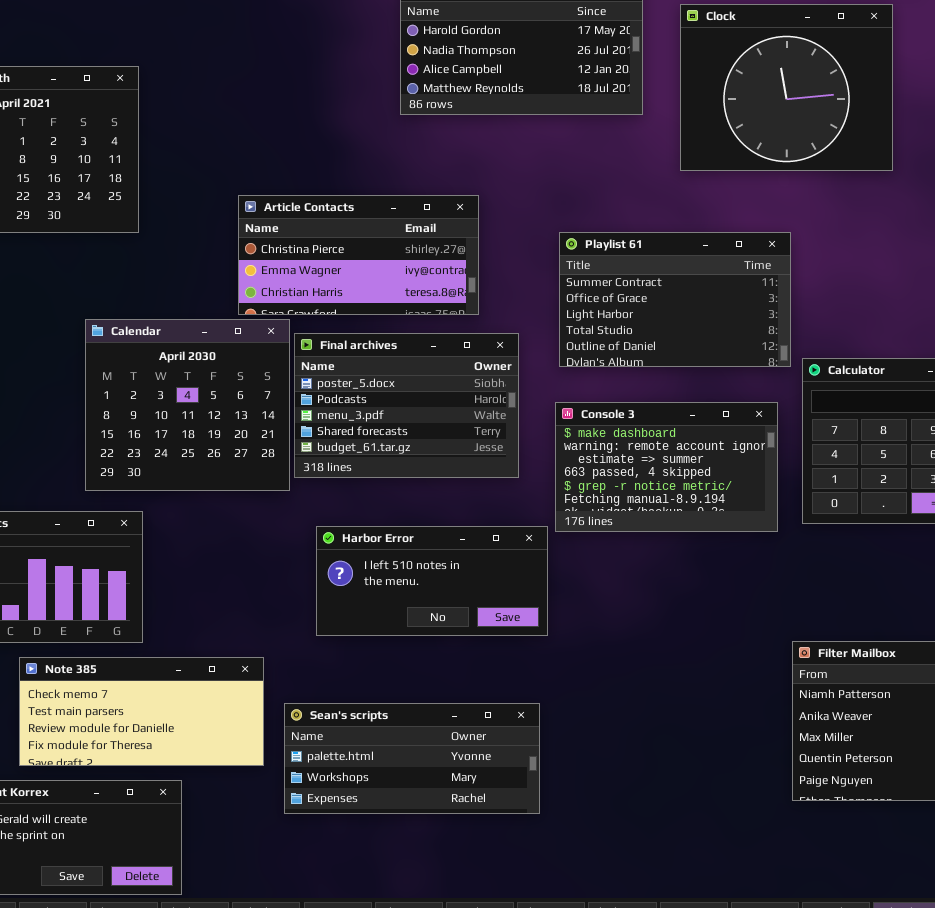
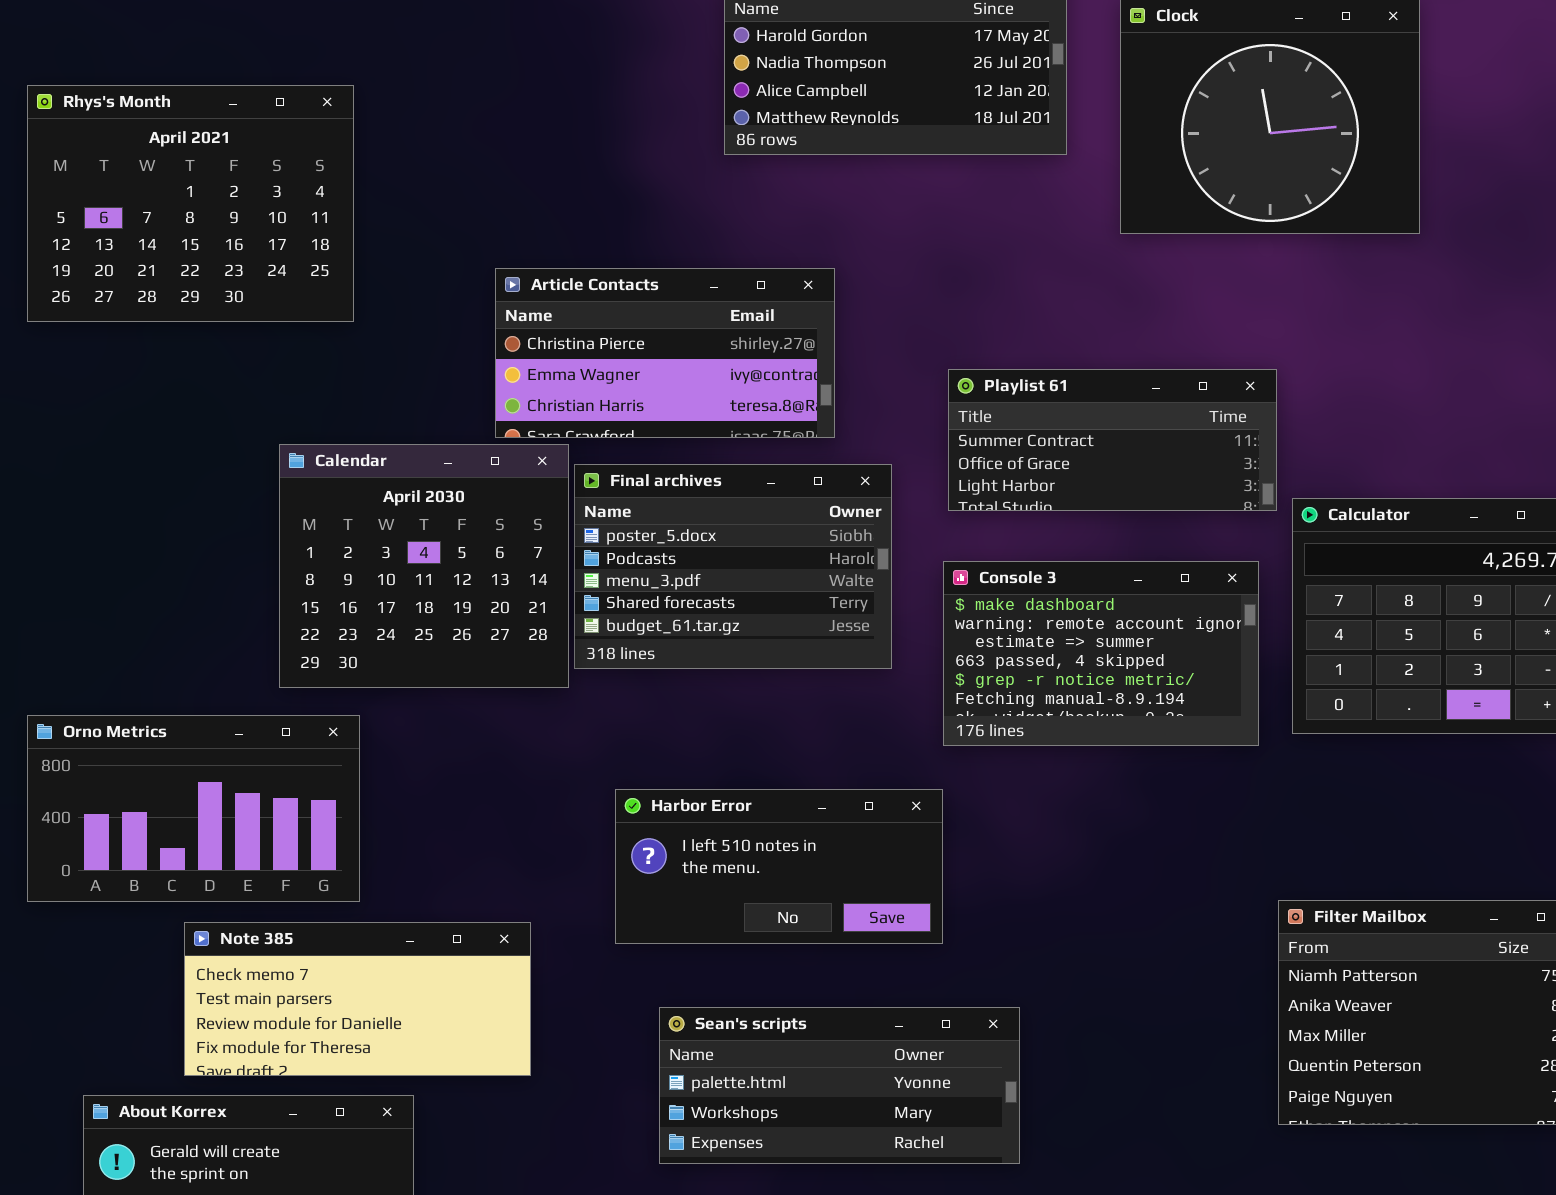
Playlist 61: [559,232,791,367] -> [948,369,1277,511], resized
Harbor Error: [316,526,548,636] -> [615,789,943,944], moved
Sean's scripts: [284,703,540,814] -> [659,1007,1020,1164], moved

